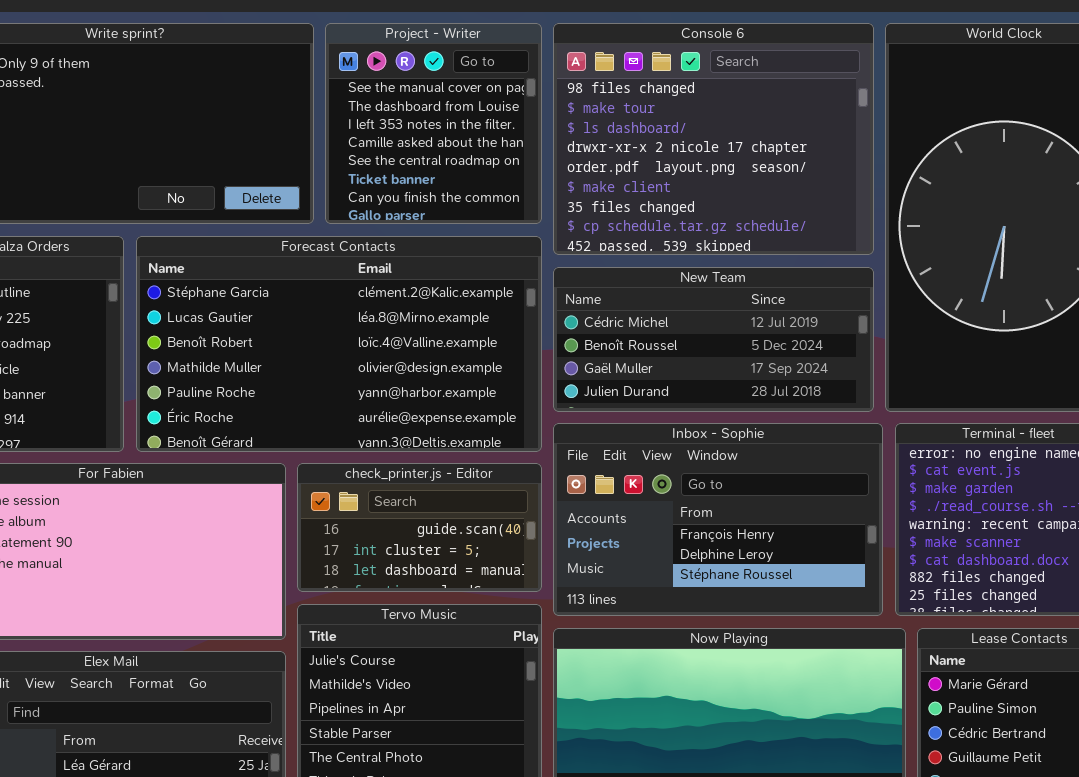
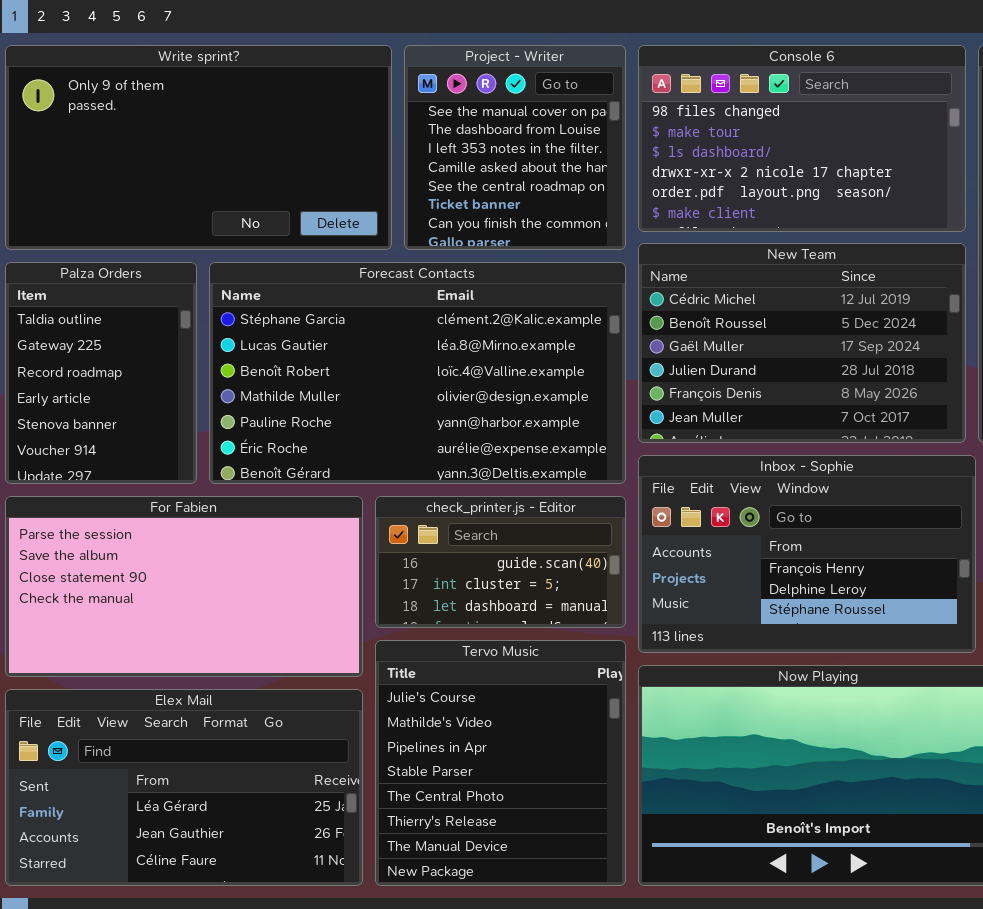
Console 6: [553,23,874,255] -> [638,45,966,232], resized
New Team: [553,267,874,412] -> [638,243,966,443], resized

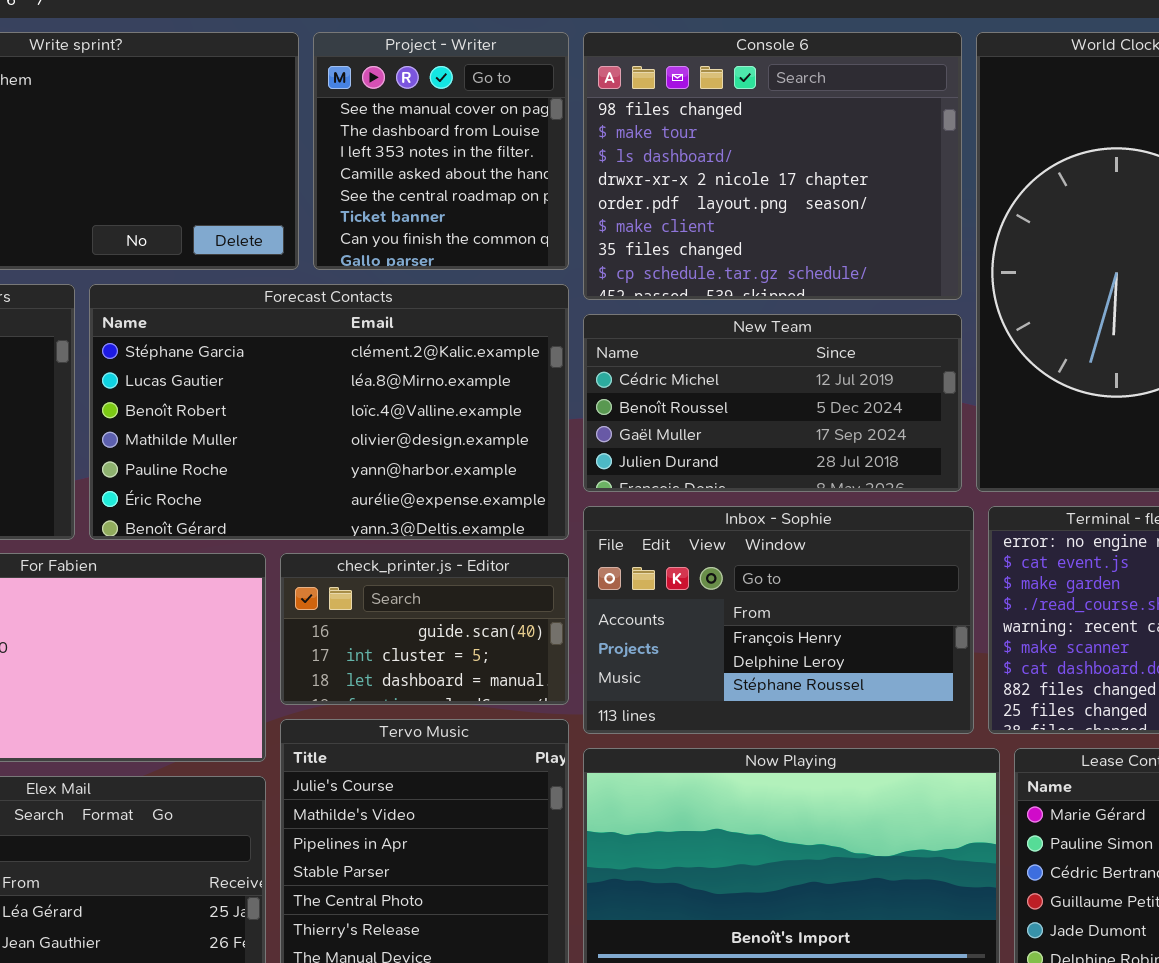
Console 6: [638,45,966,232] -> [583,32,962,300], resized
New Team: [638,243,966,443] -> [583,314,962,492], resized

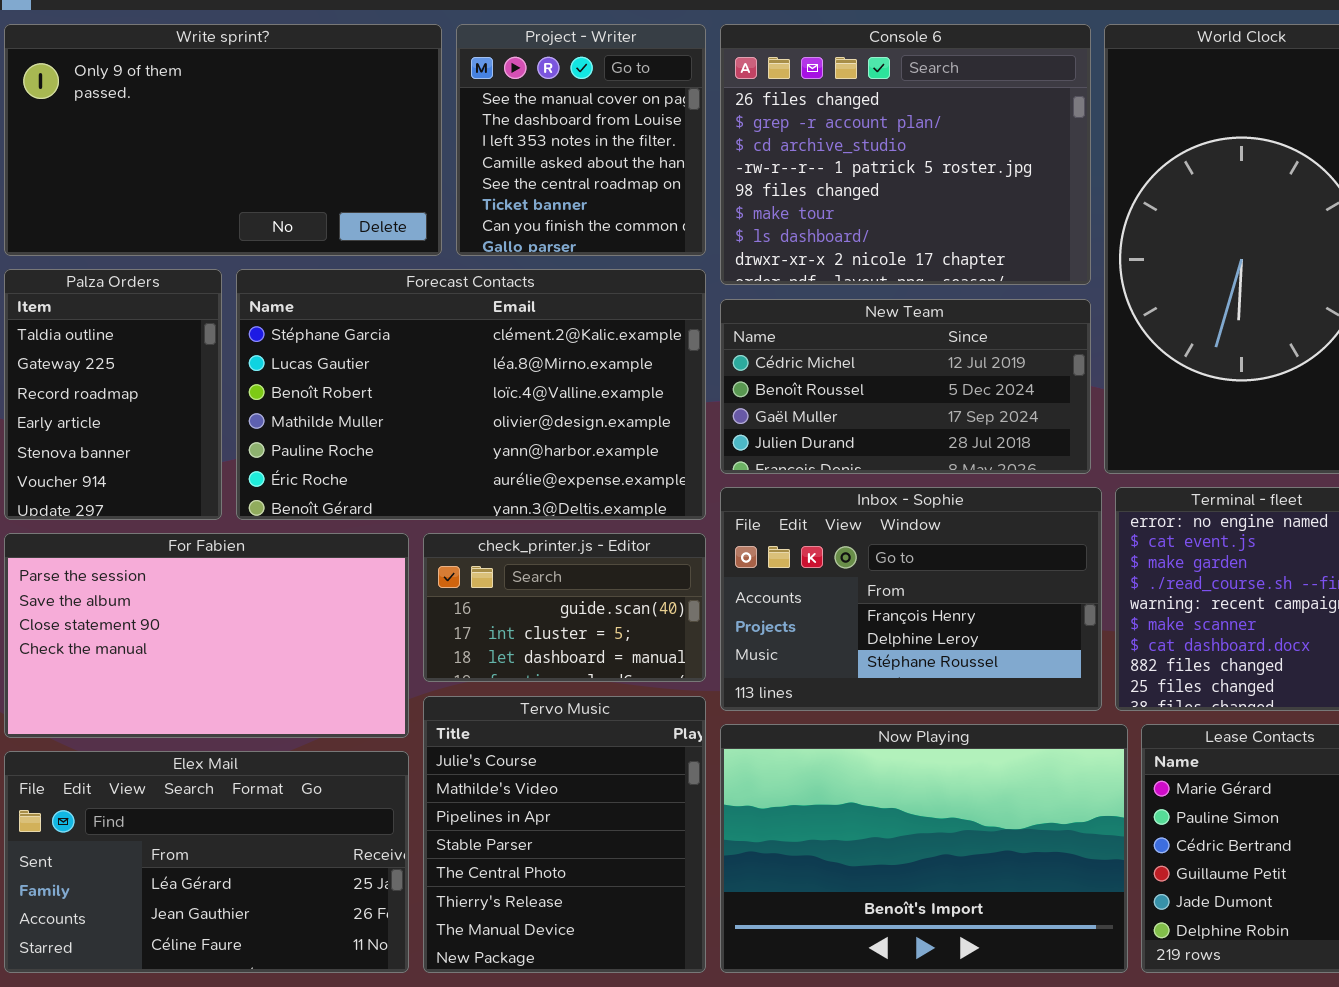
Console 6: [583,32,962,300] -> [720,24,1091,285], scrolled up 4 rows

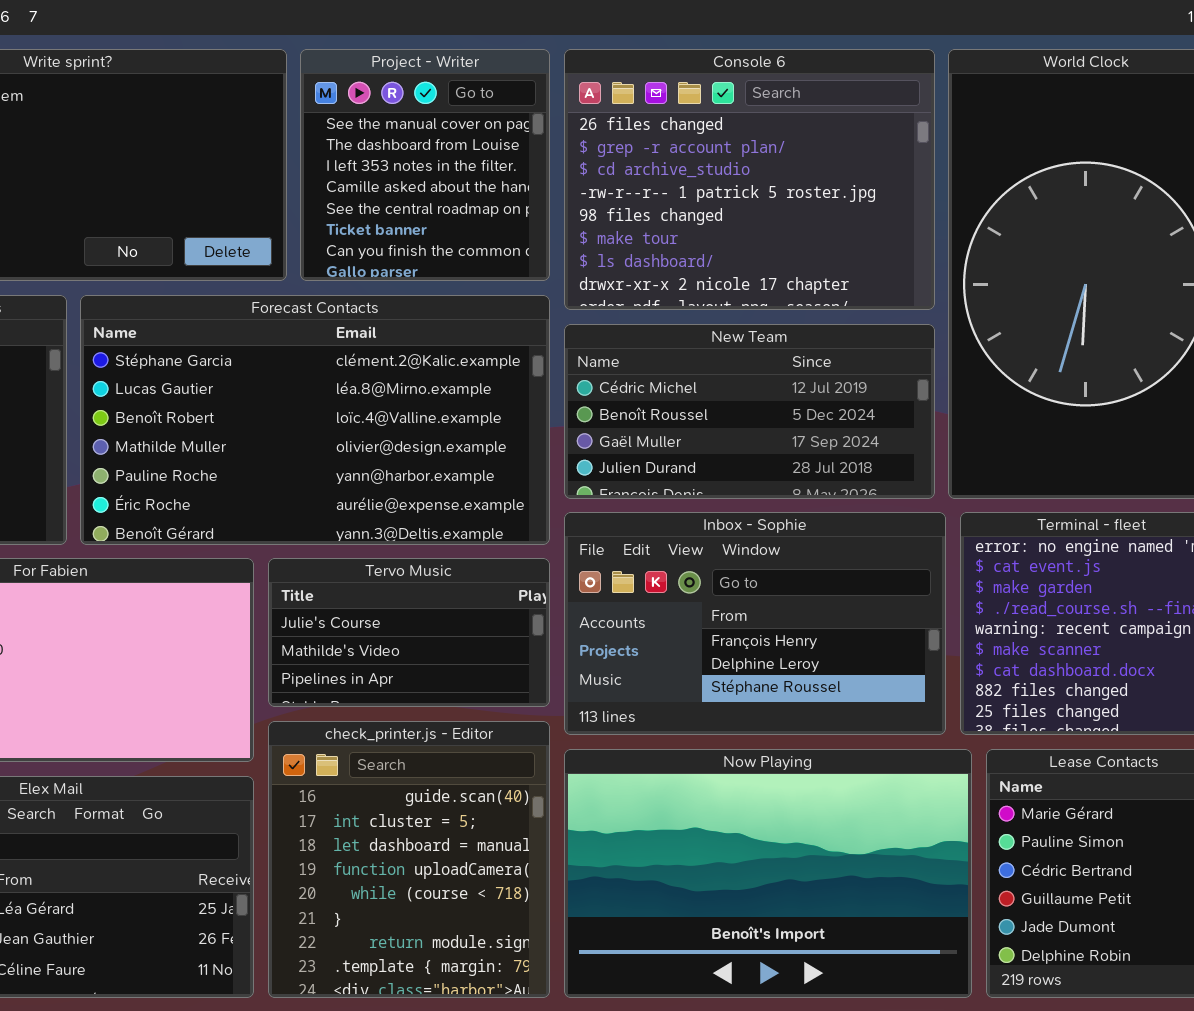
check_printer.js - Editor: [423,533,706,682] -> [268,721,550,998], moved, resized
Tervo Music: [423,696,706,973] -> [268,558,550,707], moved, resized

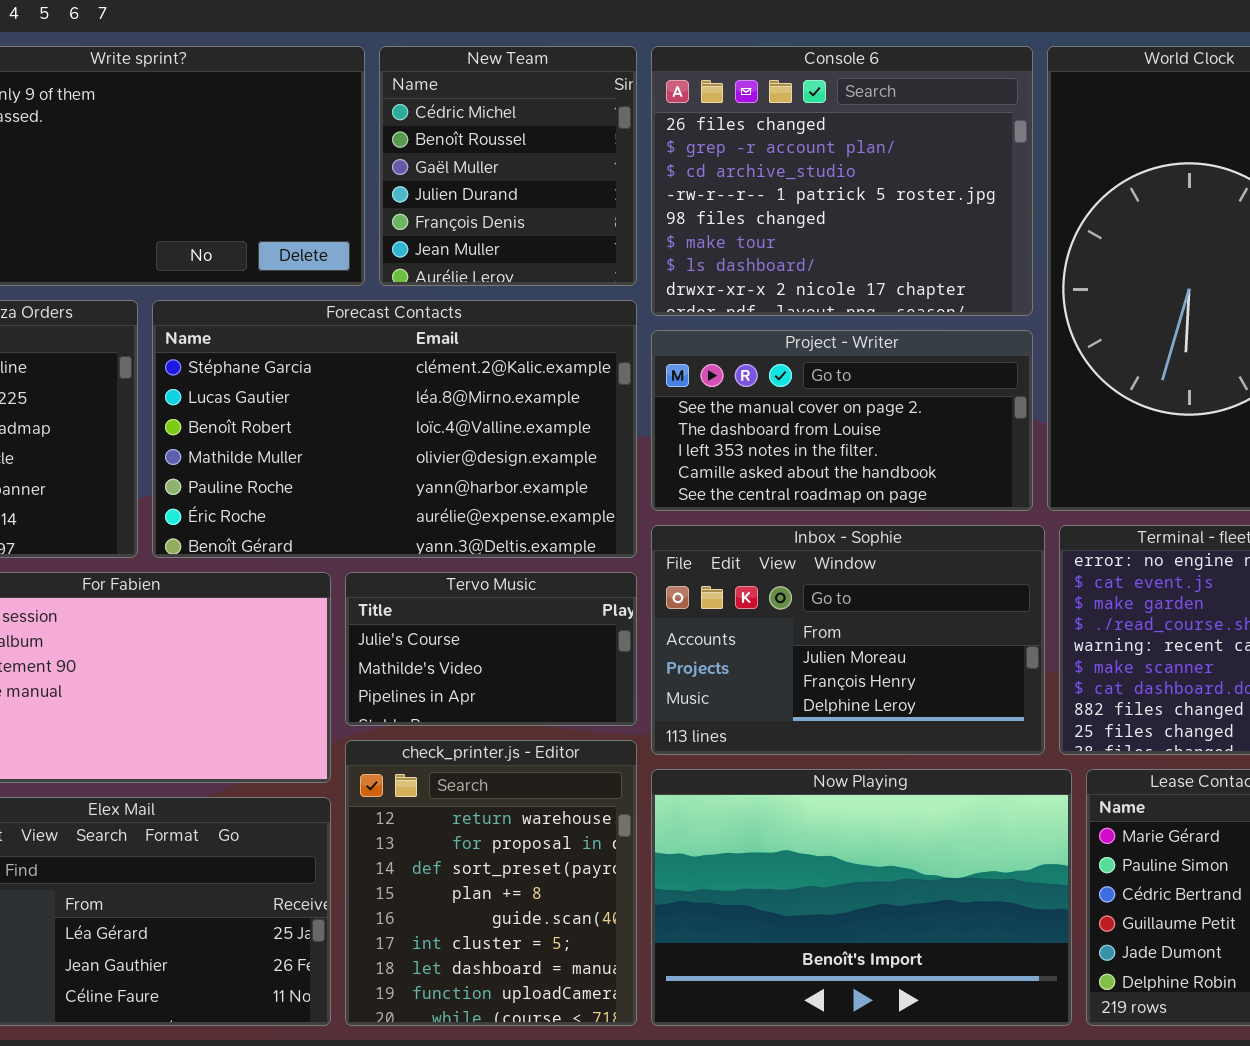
Project - Writer: [300,49,550,281] -> [651,330,1033,511], moved, resized
New Team: [564,324,935,499] -> [379,46,637,286], moved, resized
Inbox - Sophie: [564,512,946,735] -> [651,525,1045,755], scrolled up 1 row
check_printer.js - Editor: [268,721,550,998] -> [345,740,637,1026], scrolled up 4 rows

